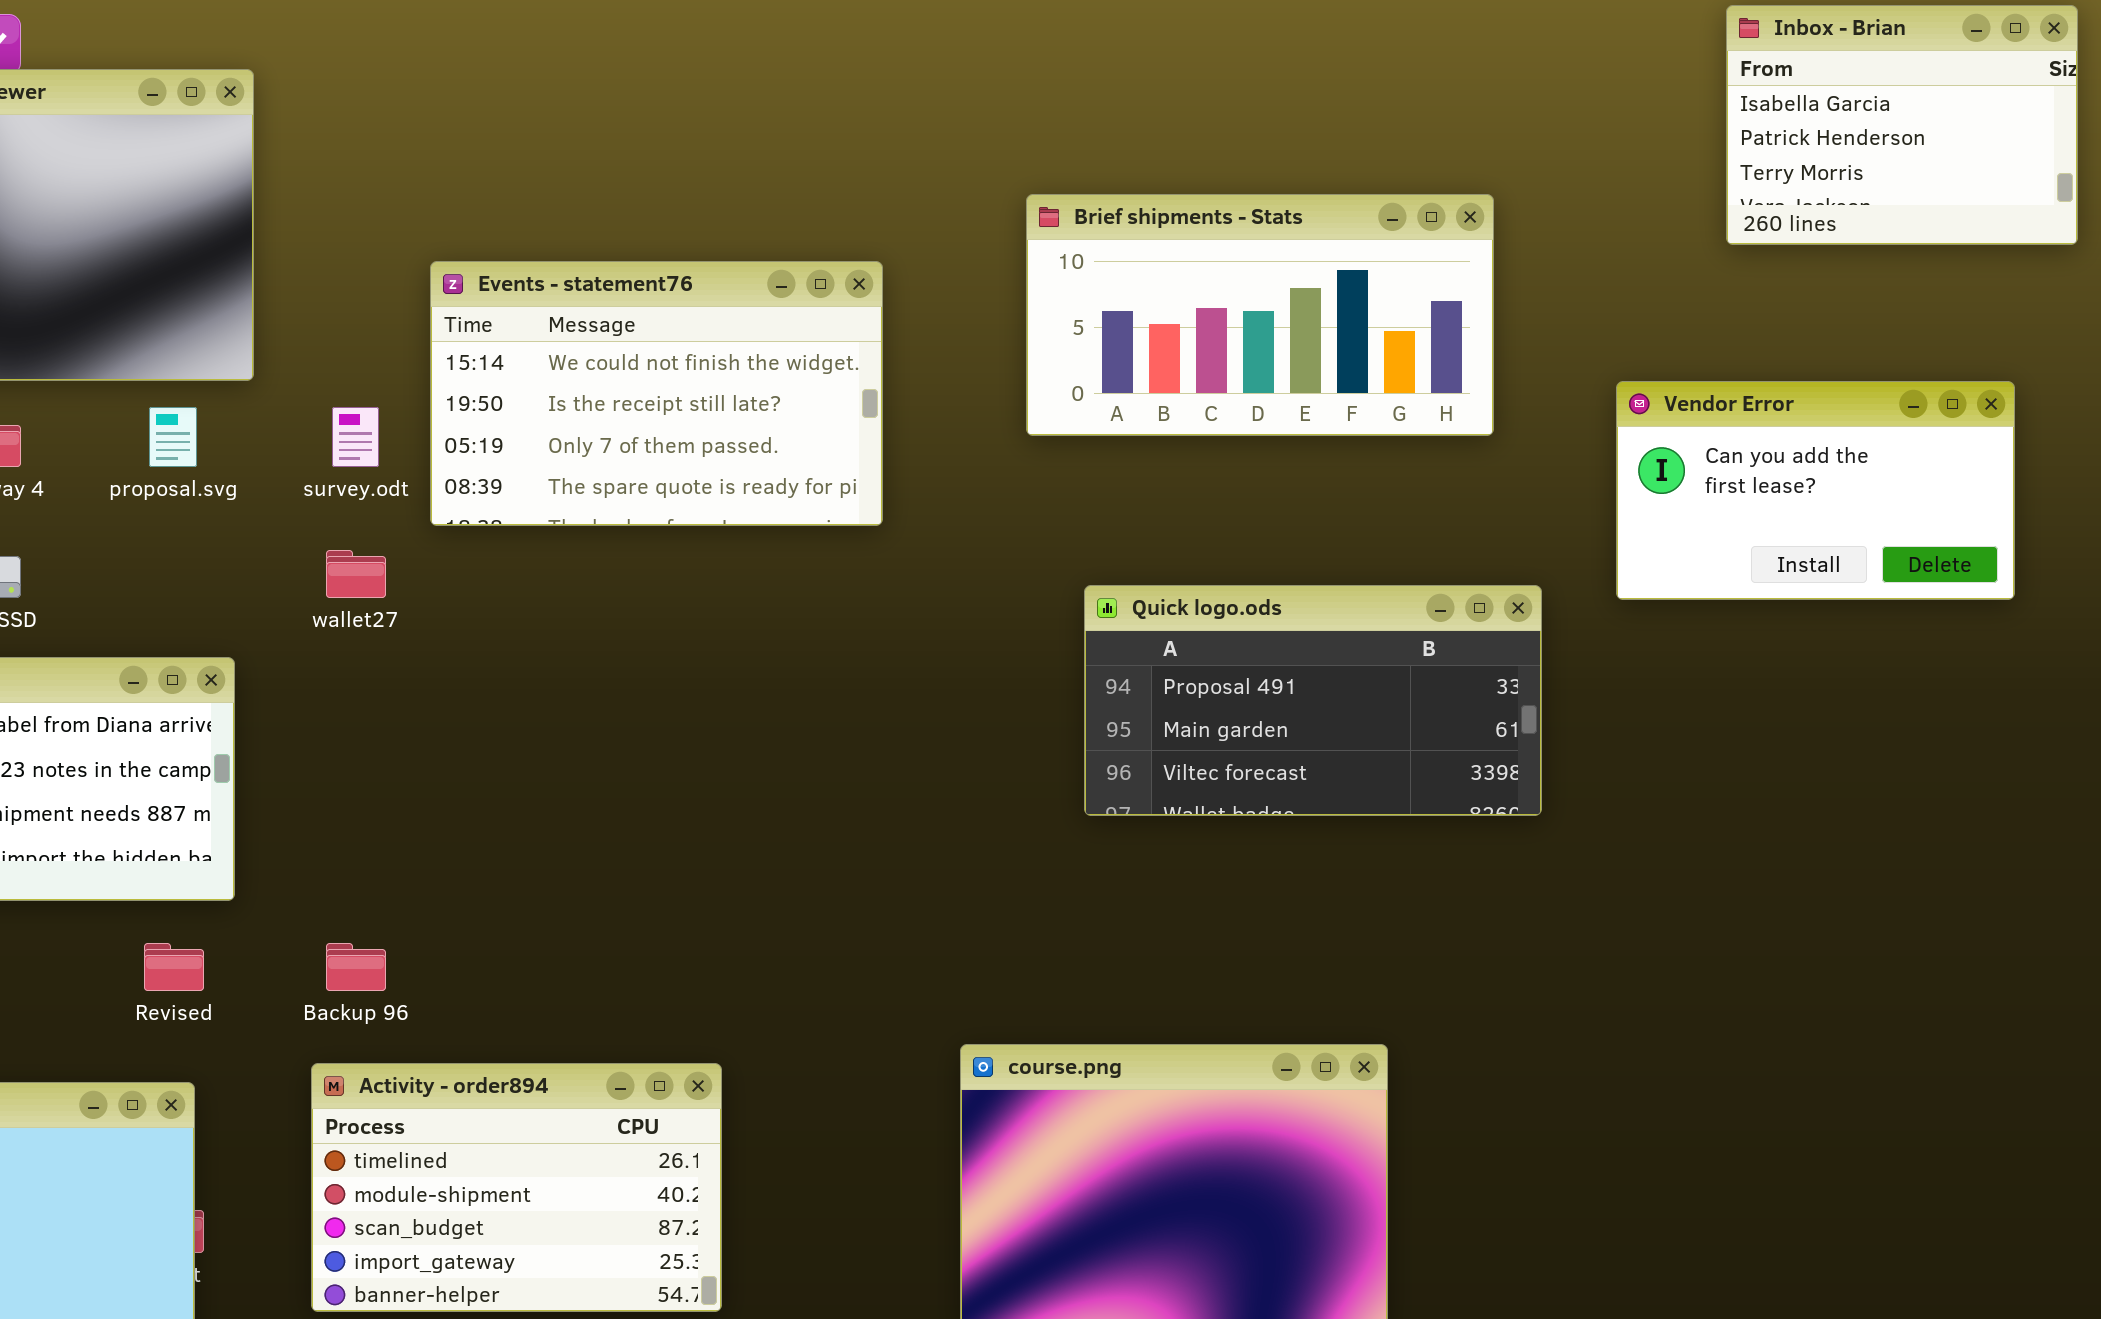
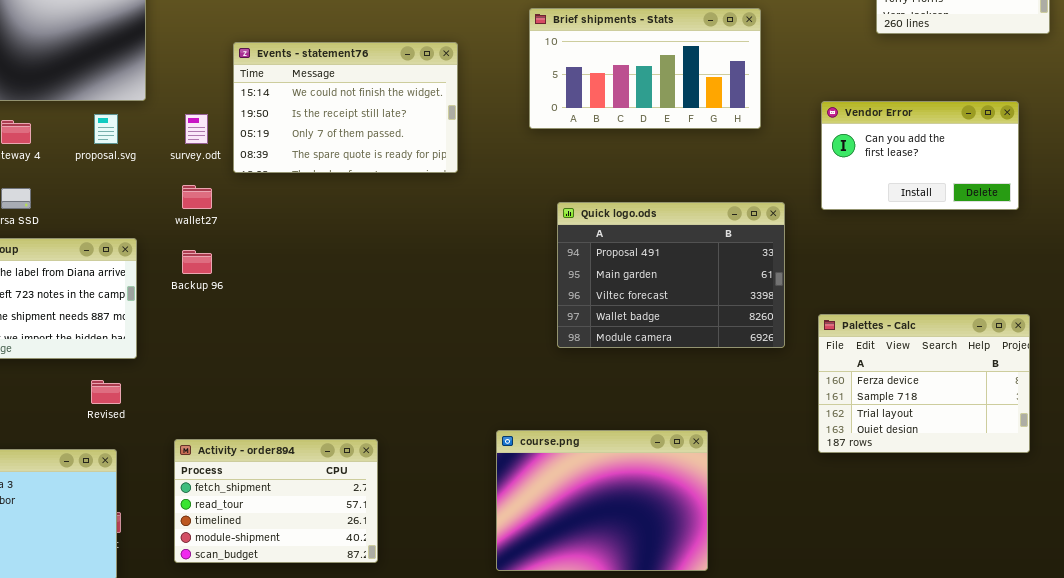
Quick logo.ods: [1084,585,1542,816] -> [557,202,785,348], resized
Palettes - Calc: none -> [818,314,1030,453], opened
Backup 96: [326,943,386,991] -> [182,250,212,274], moved
Activity - order894: [311,1063,722,1312] -> [174,439,378,563], scrolled up 2 rows

